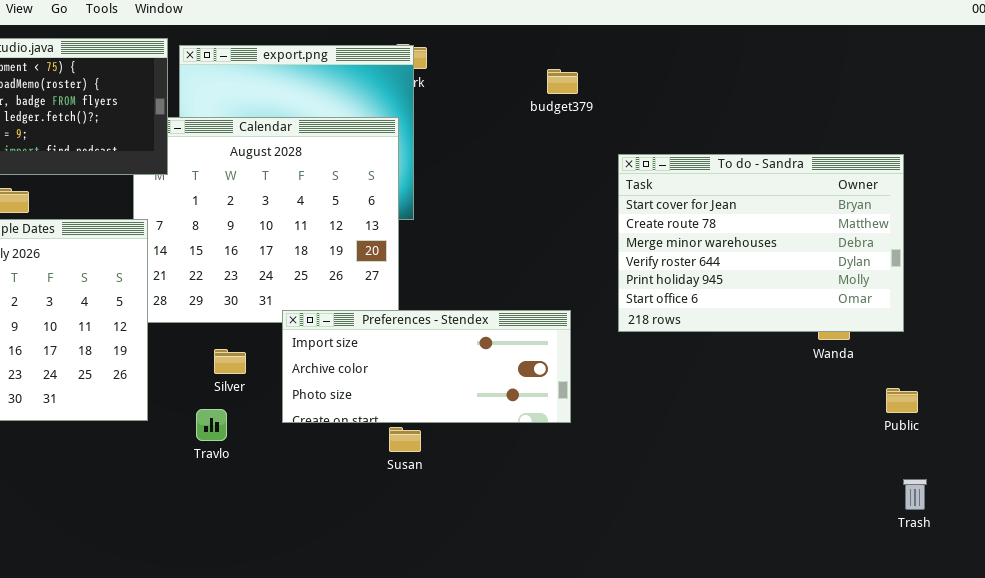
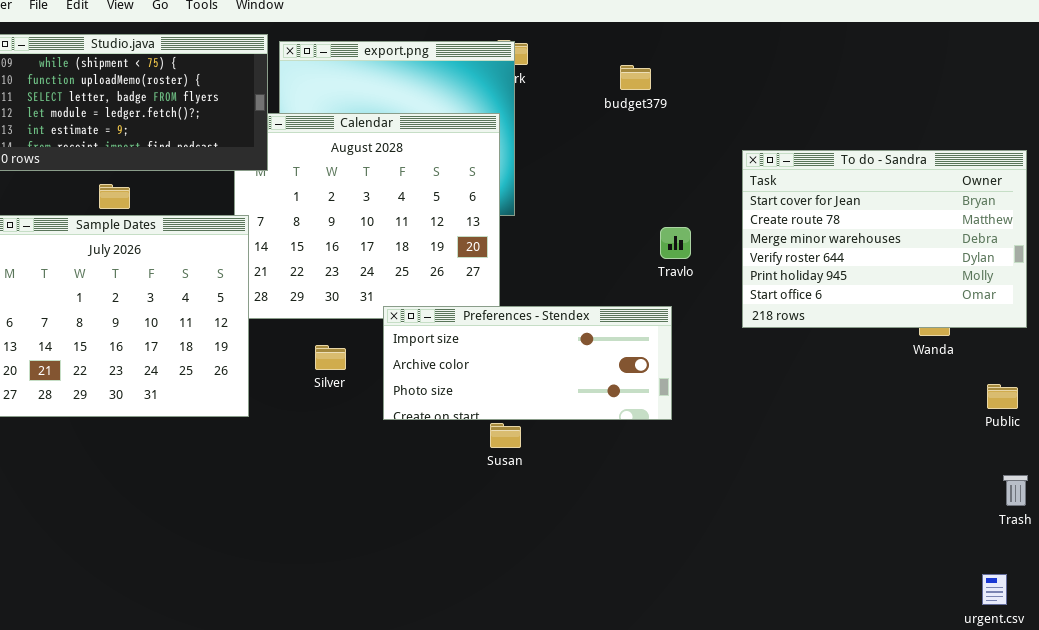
budget379: [547,69,578,94] -> [620,65,651,90], moved
To do - Sandra: [618,154,904,332] -> [742,150,1027,328], moved
Travlo: [196,409,227,441] -> [660,227,691,259], moved

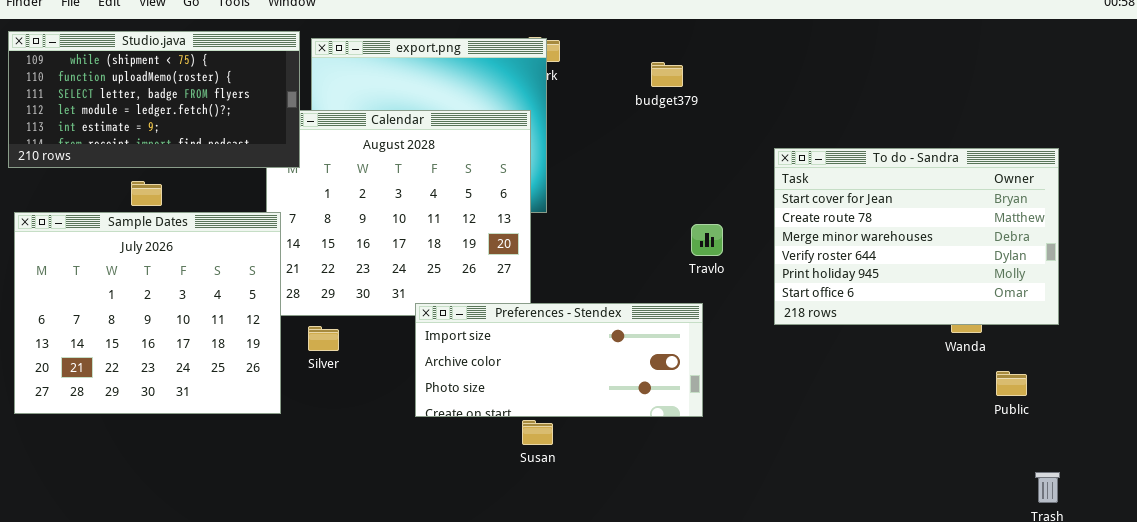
Silver: [315,345,346,370] -> [308,326,339,351], moved
Public: [987,384,1018,409] -> [996,371,1027,396], moved

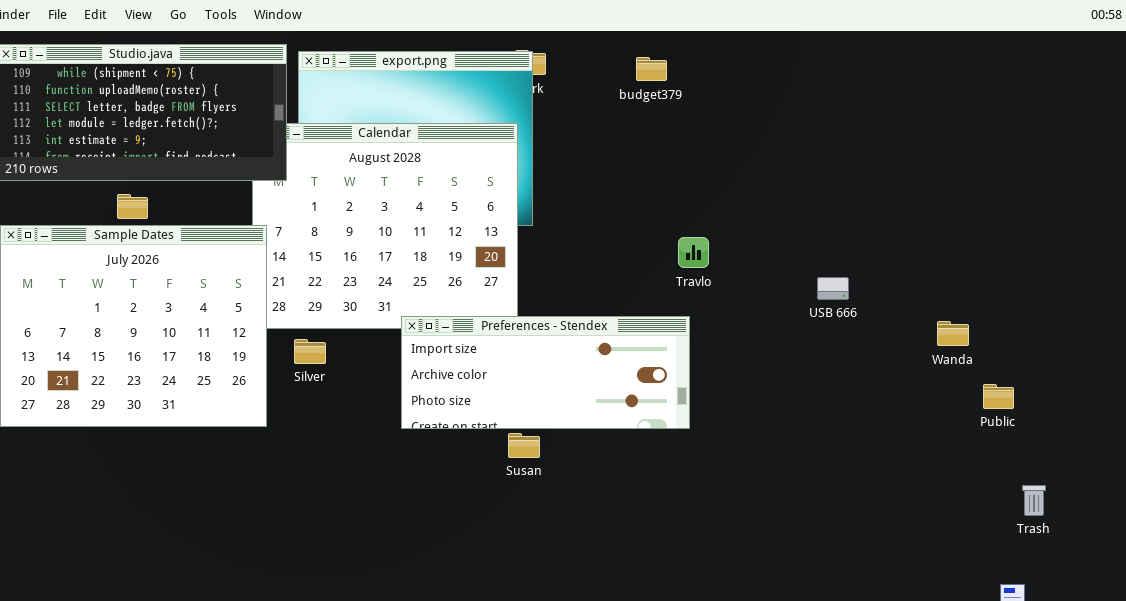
budget379: [651,62,683,87] -> [636,57,667,81], moved
To do - Sandra: [774,148,1059,325] -> none, closed

